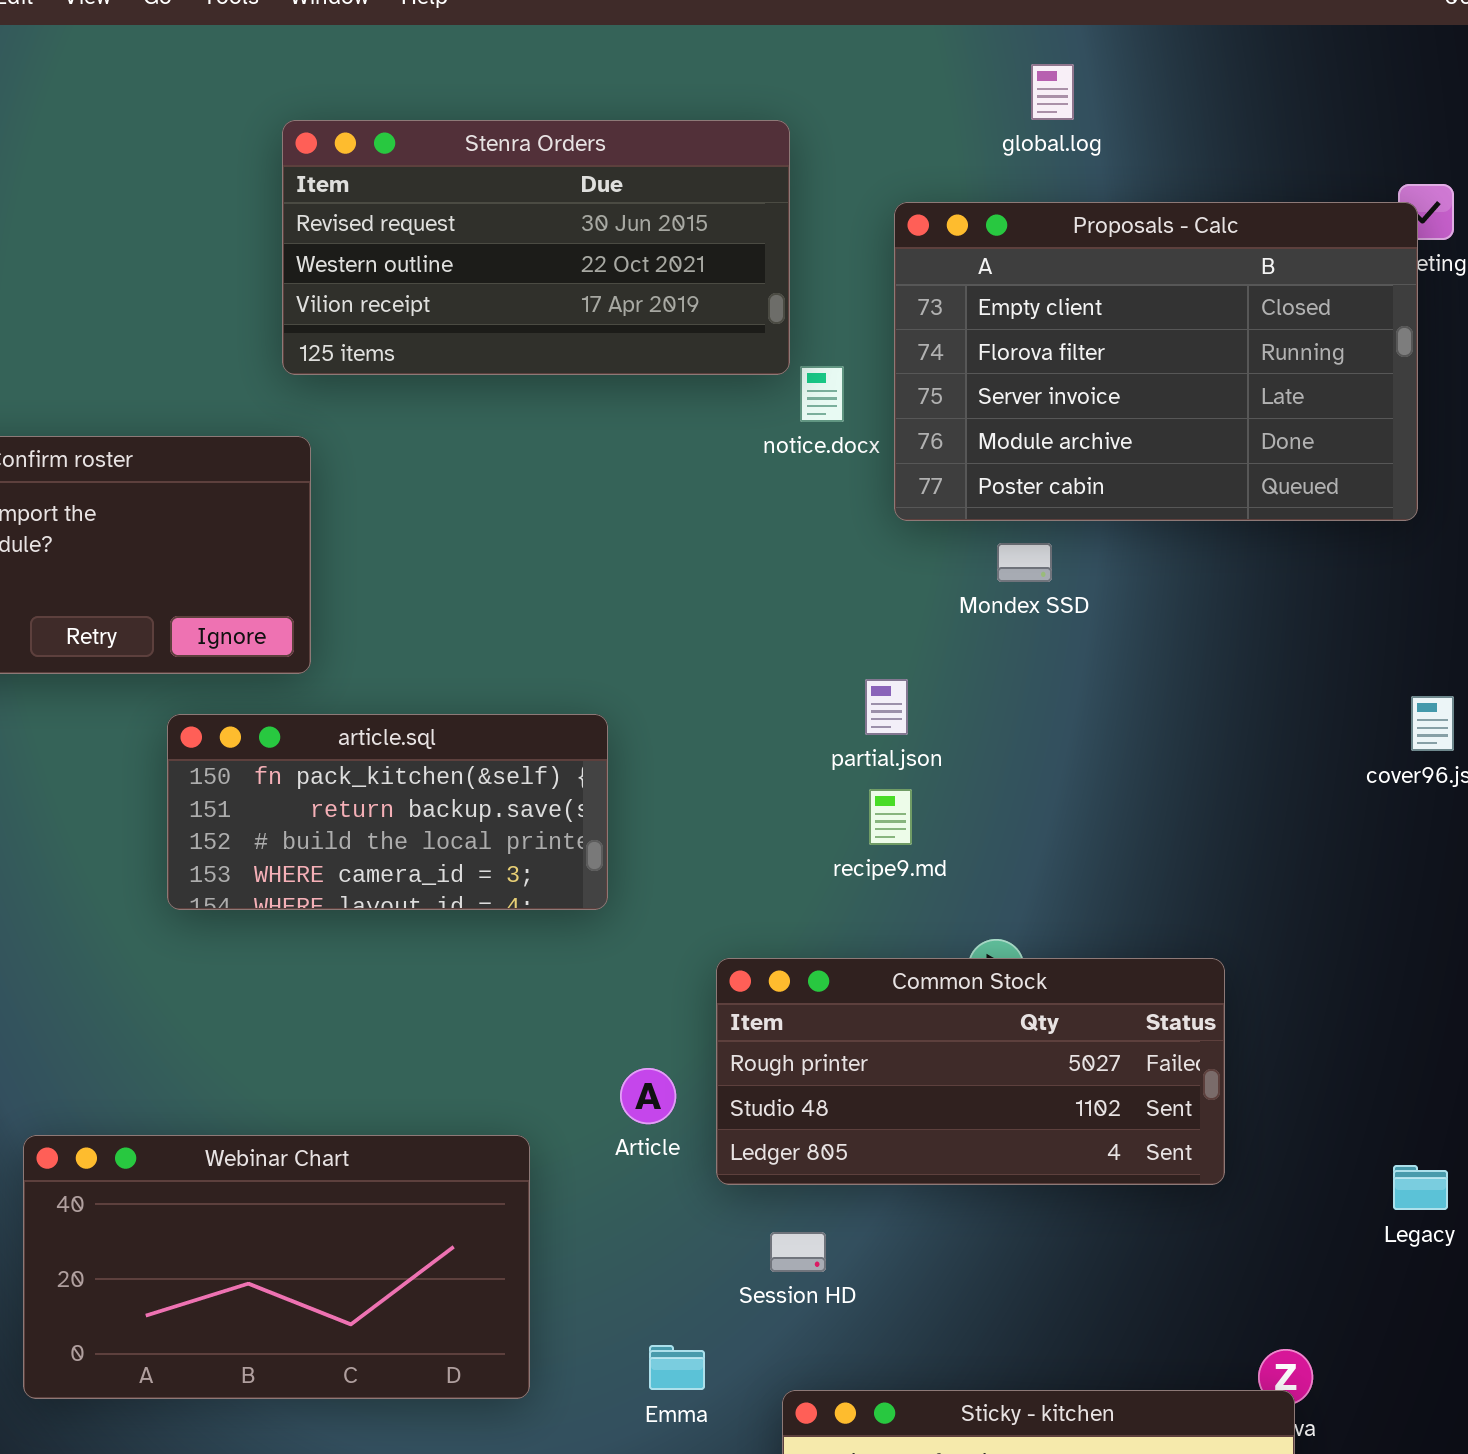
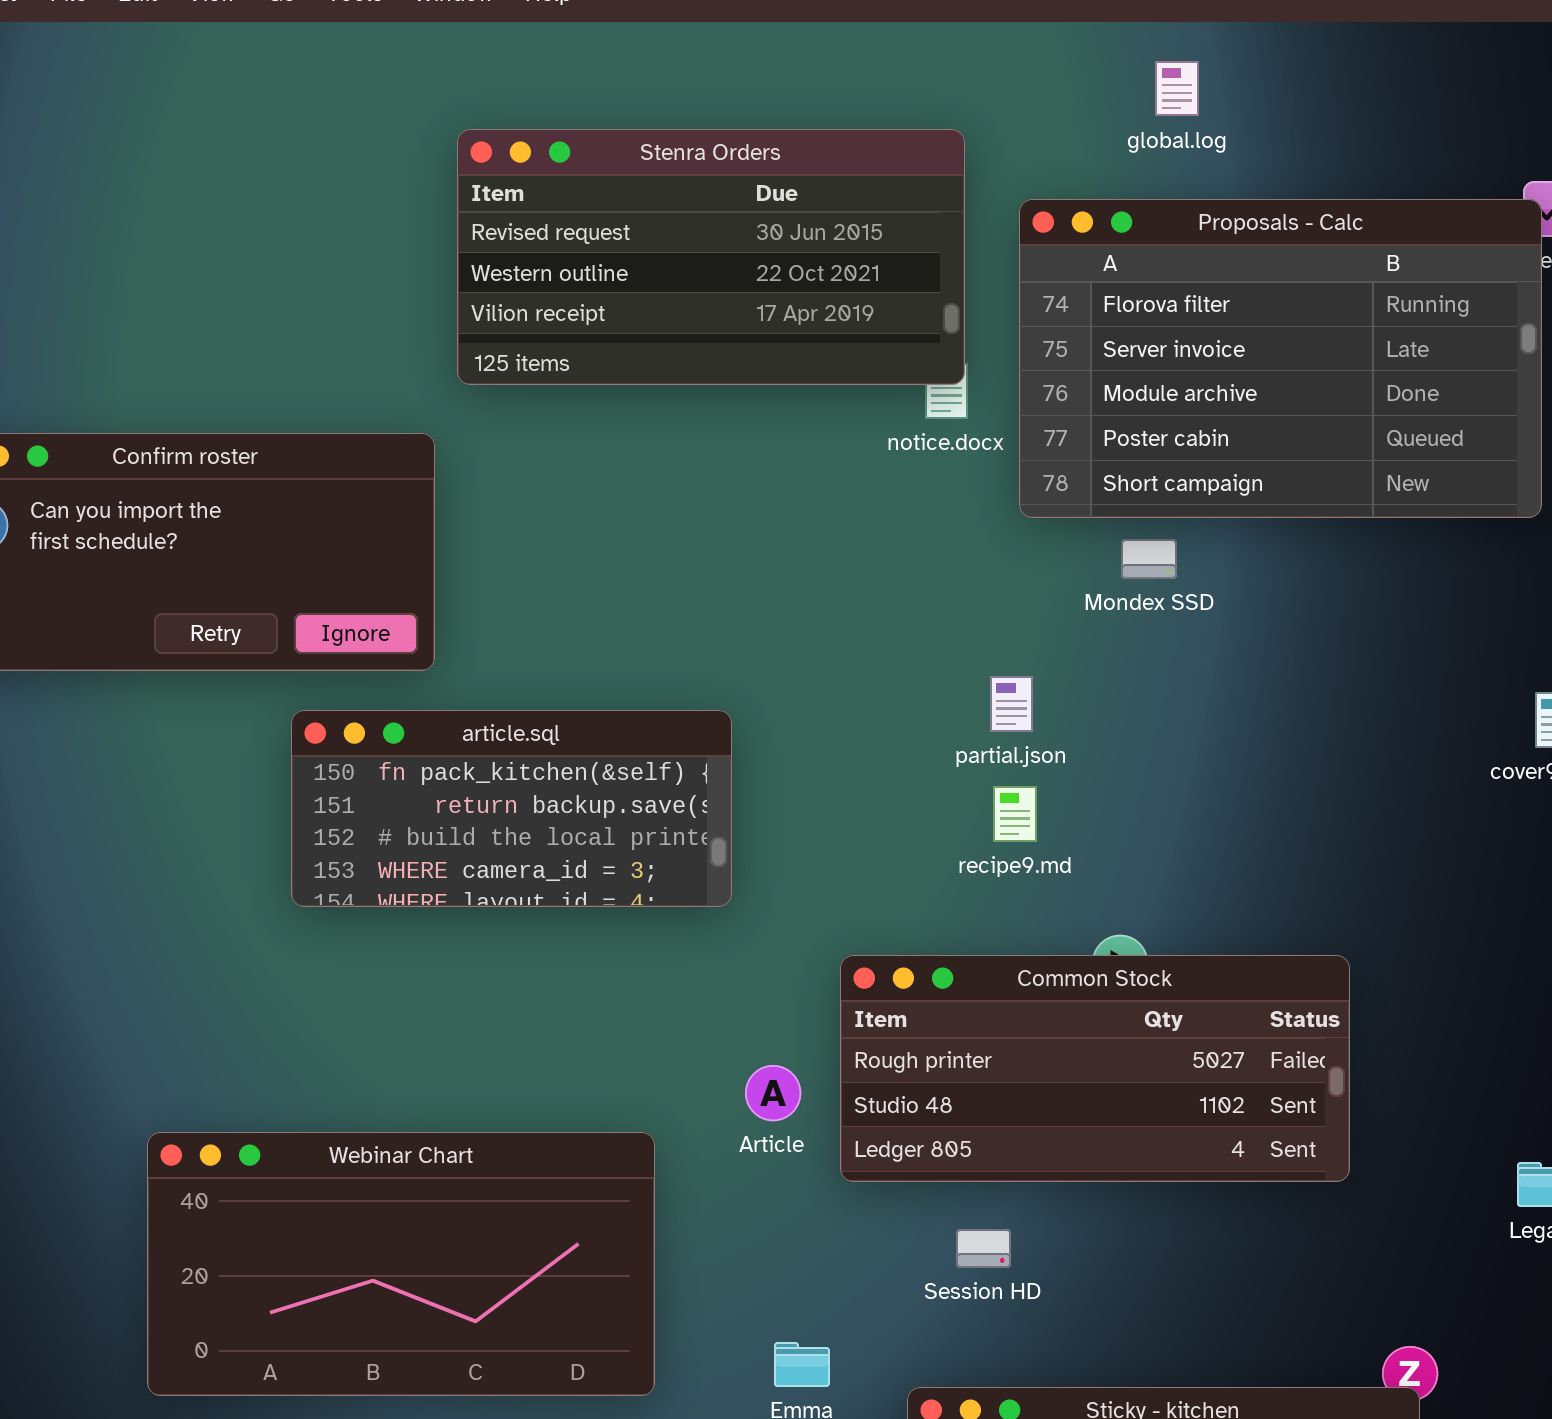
Stenra Orders: [282,120,790,375] -> [457,129,965,385], moved
Proposals - Calc: [894,202,1418,521] -> [1019,199,1542,518], scrolled down 1 row
Session HD: [770,1232,826,1272] -> [956,1229,1011,1268], moved

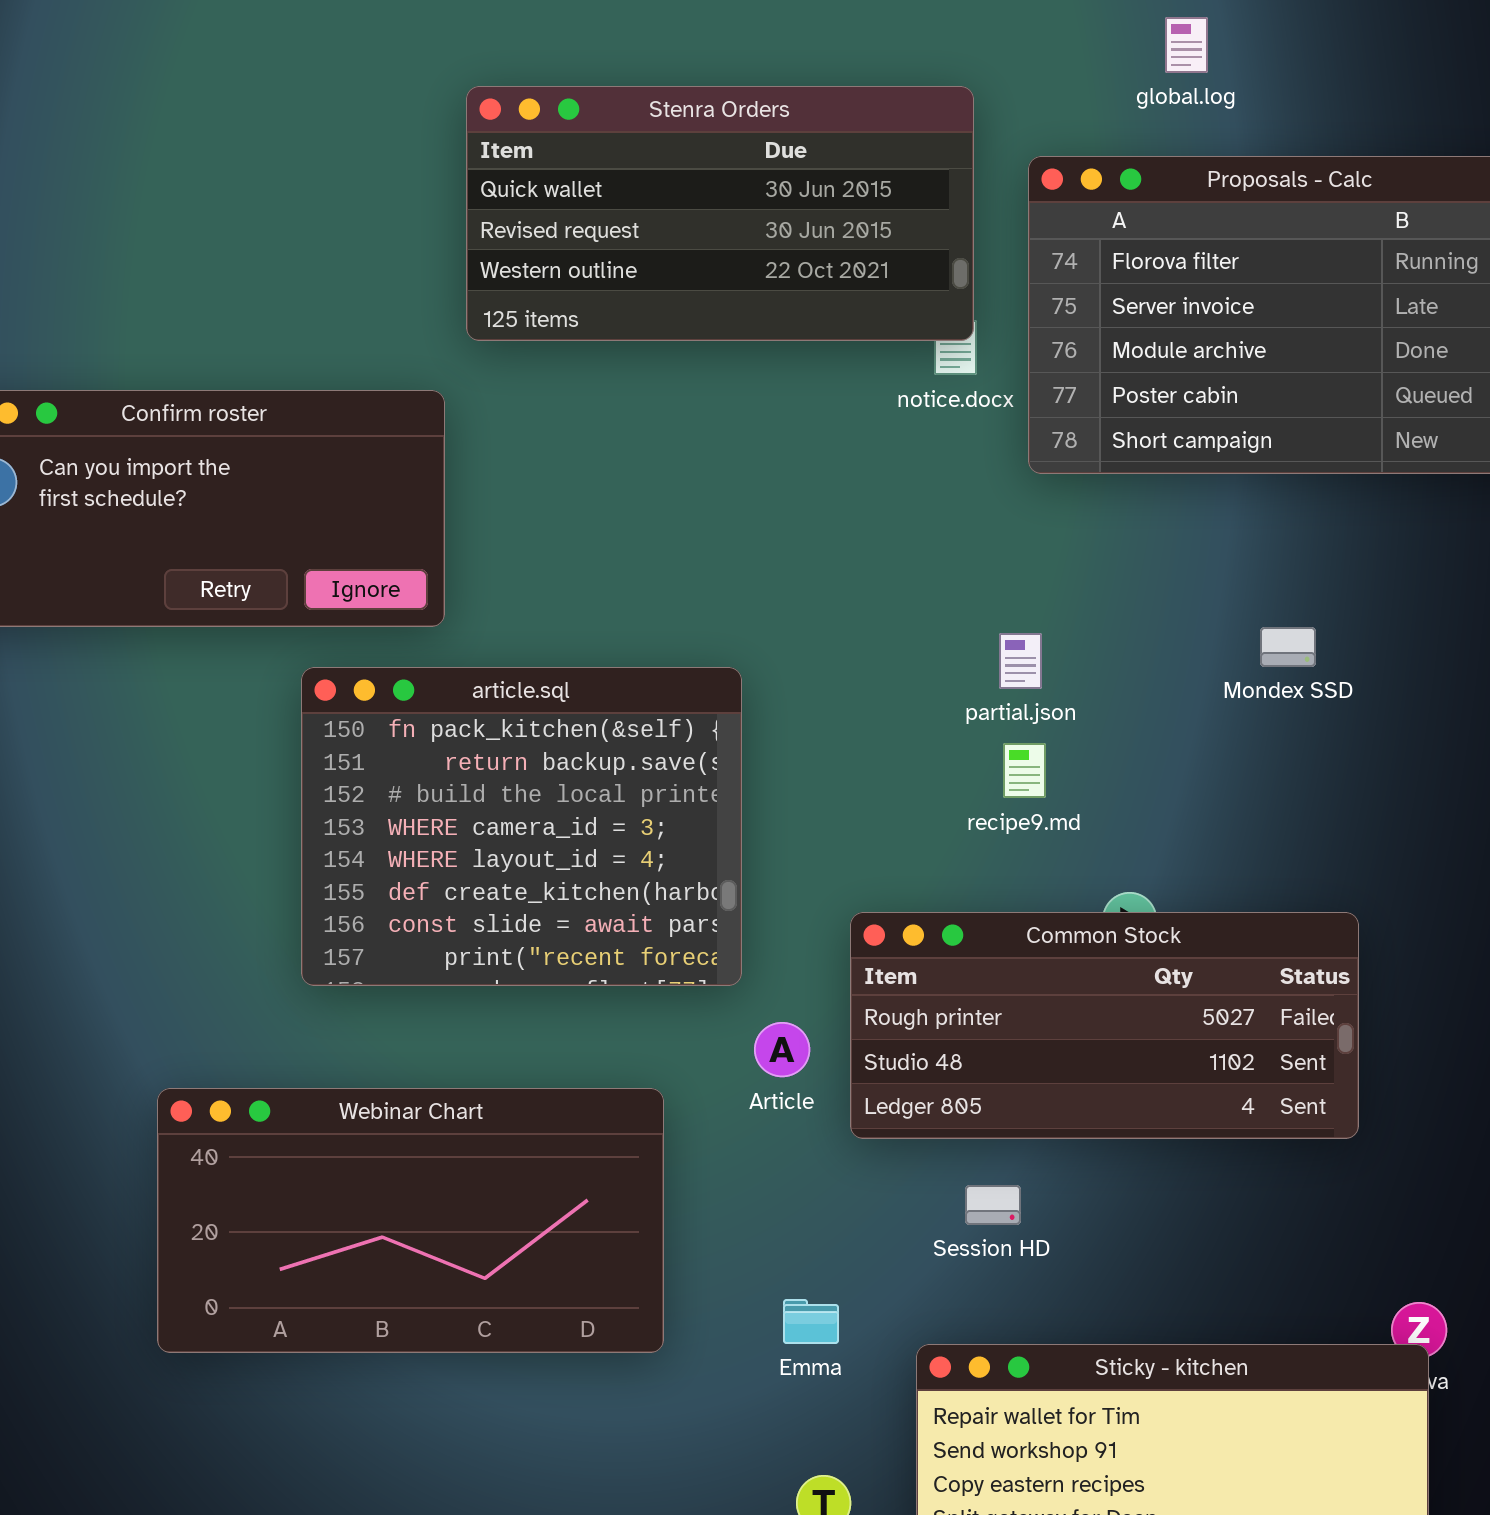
Stenra Orders: [457,129,965,385] -> [466,86,974,341], scrolled up 1 row
Mondex SSD: [1121,539,1177,579] -> [1260,627,1316,667], moved
article.sql: [291,710,732,907] -> [301,667,742,986], resized

